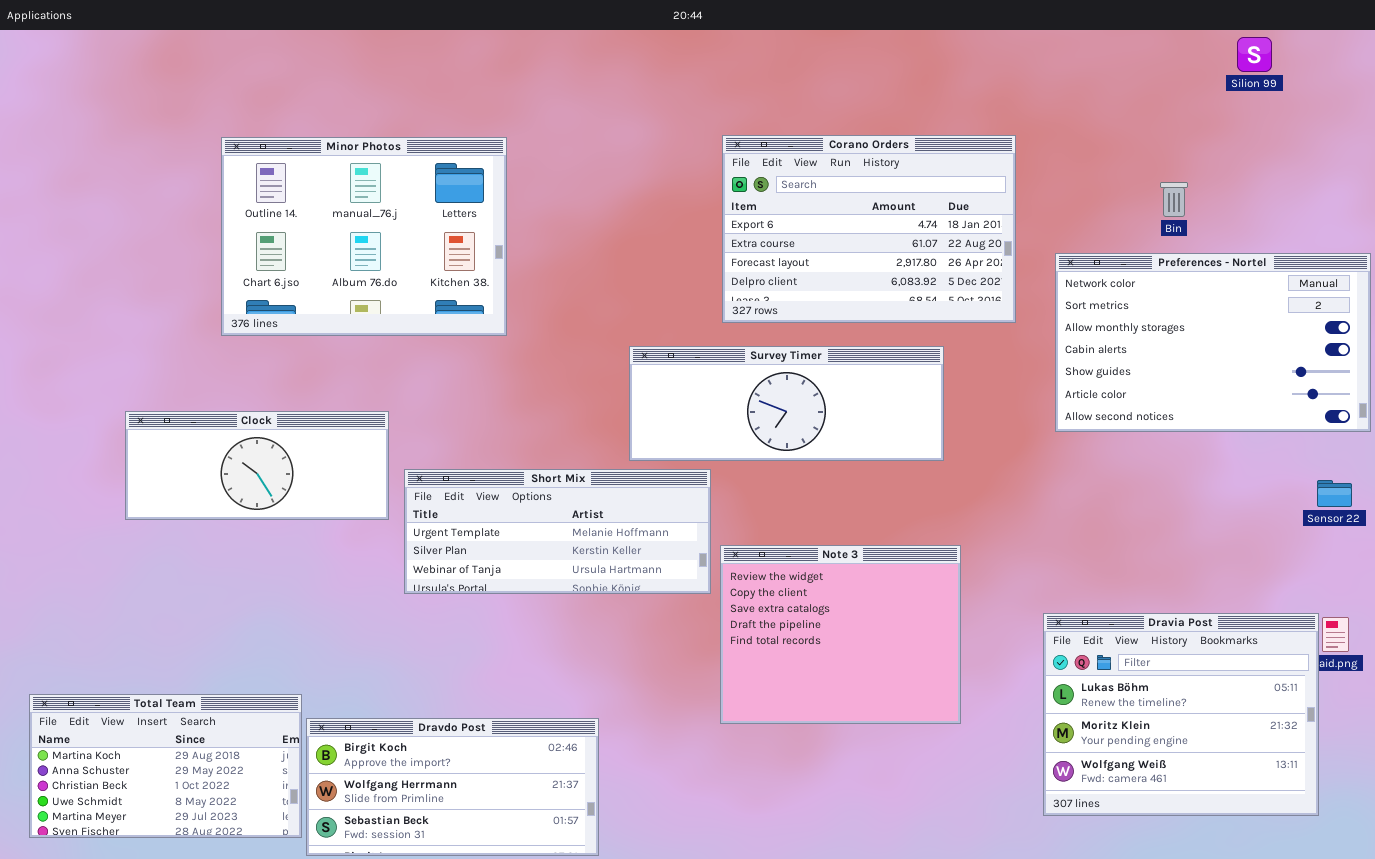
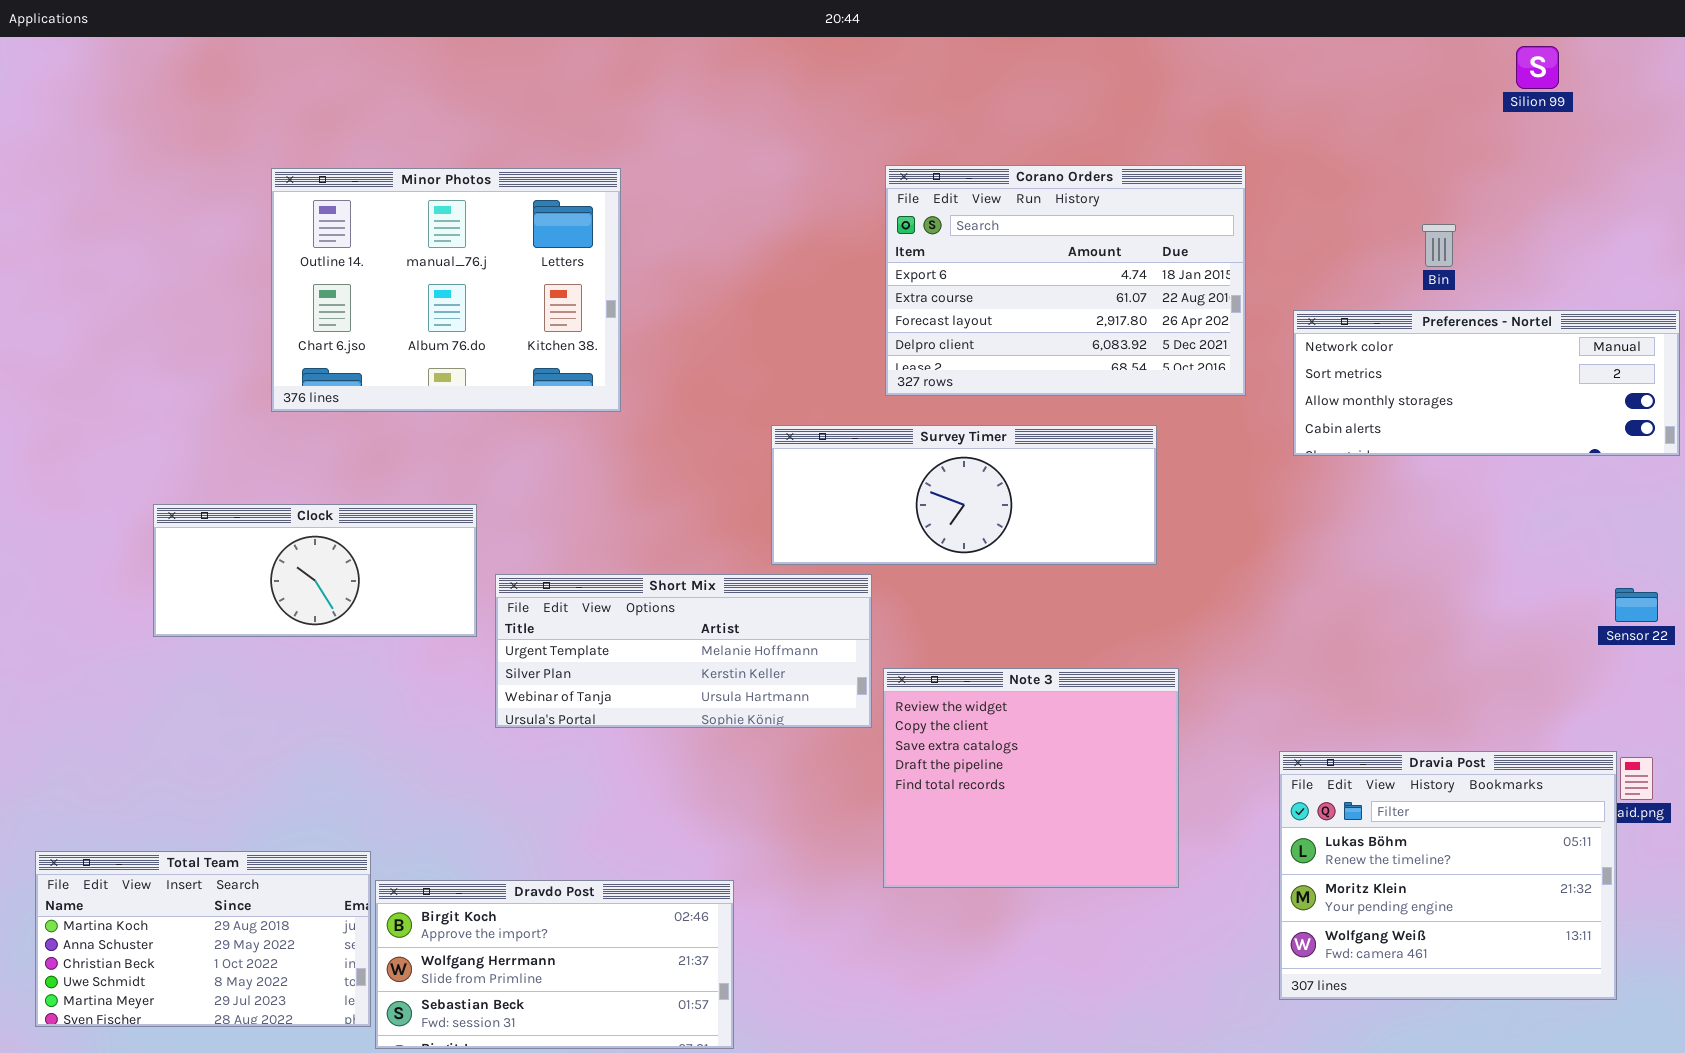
Preferences - Nortel: [1055,253,1371,432] -> [1293,310,1680,456], resized

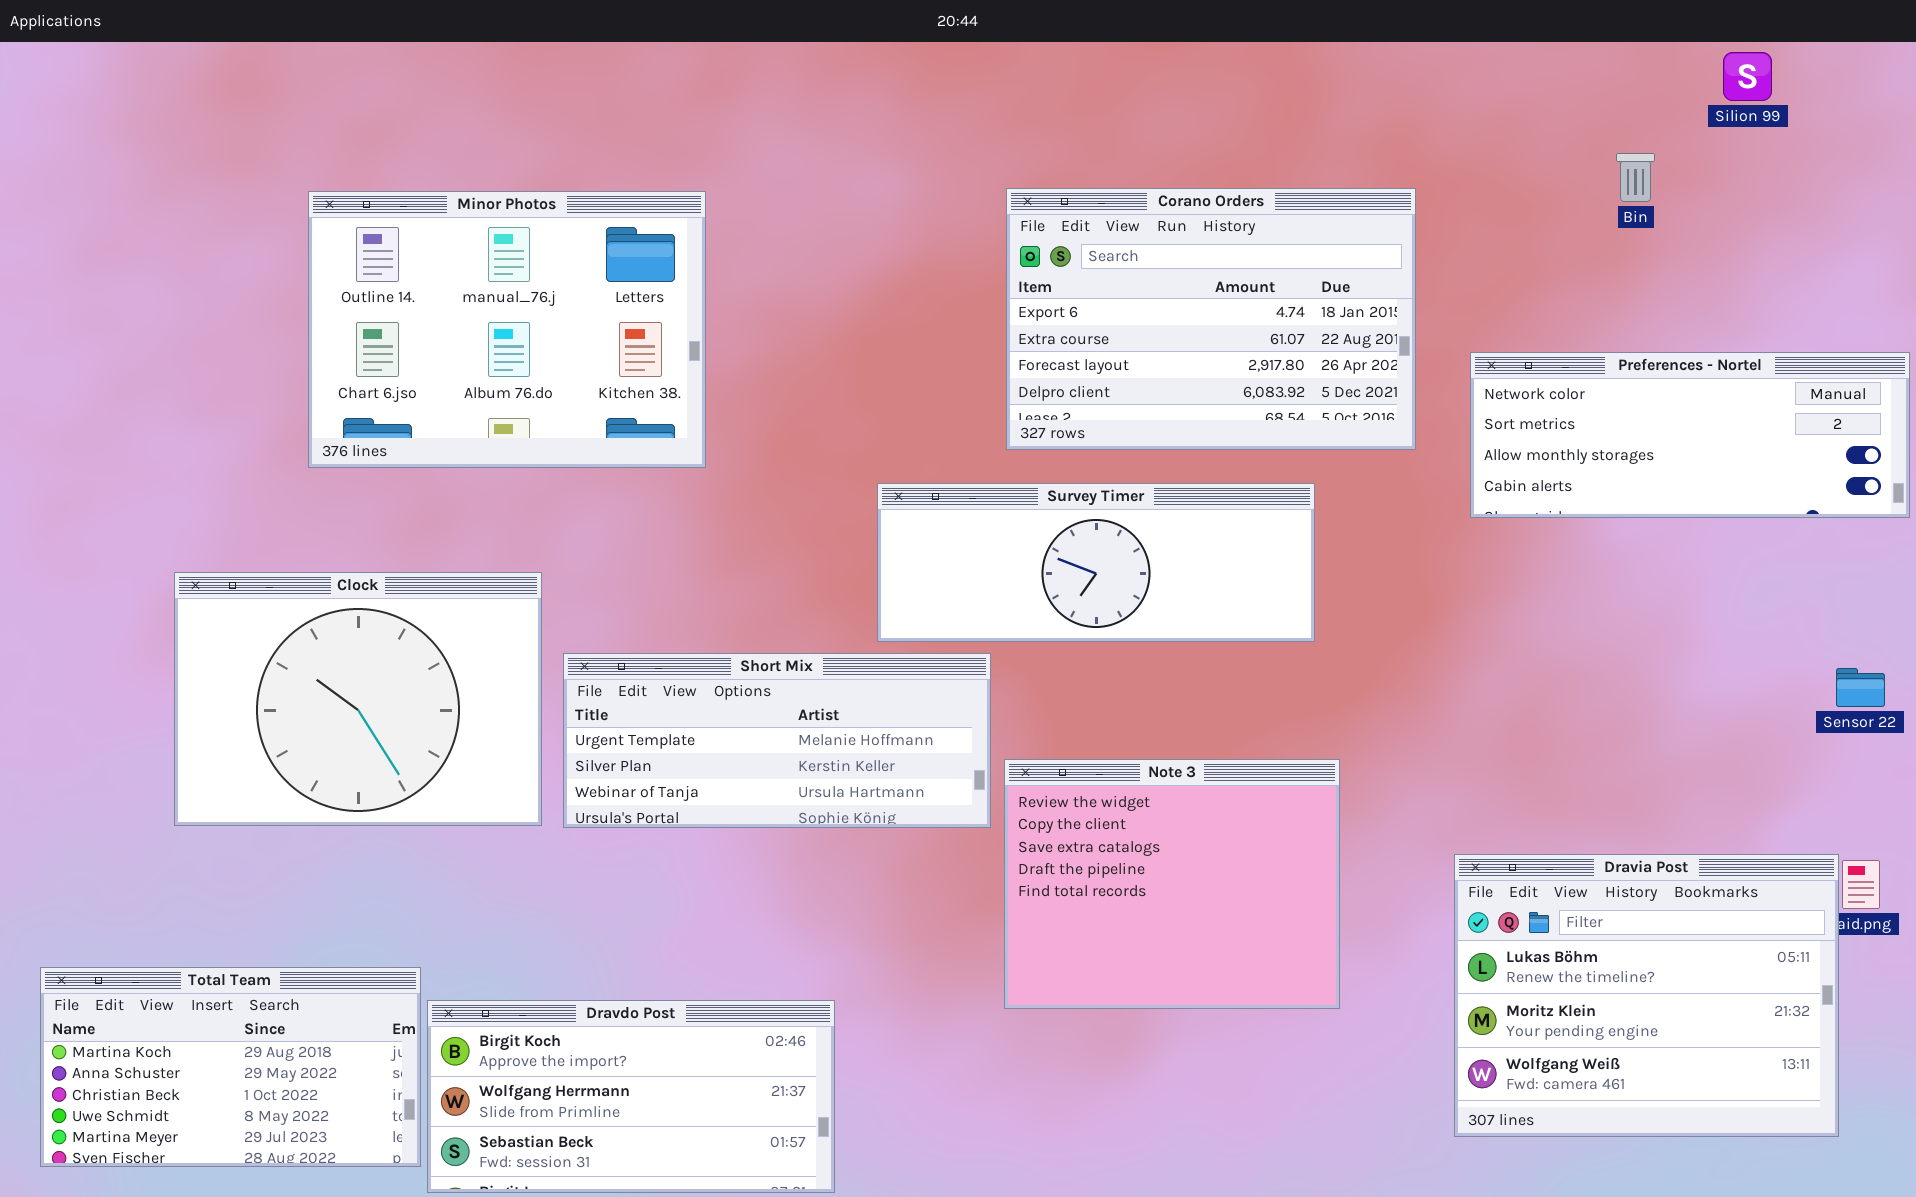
Bin: [1422,224,1456,267] -> [1616,153,1655,202], moved
Clock: [153,504,477,637] -> [174,572,542,826], resized

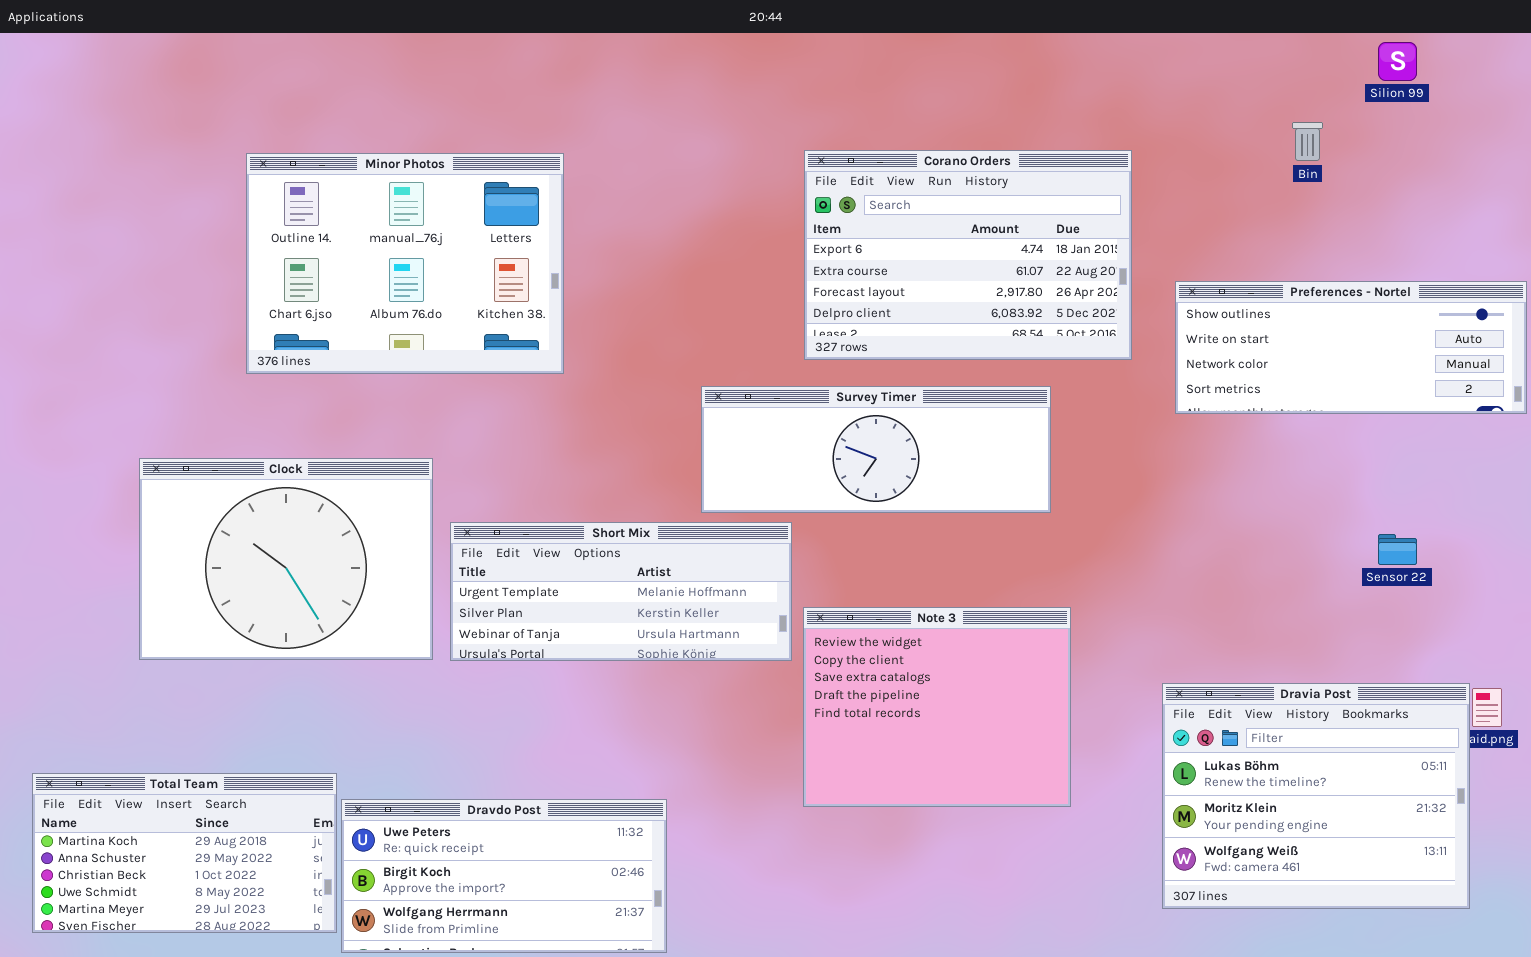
Preferences - Nortel: [1470,352,1910,518] -> [1175,281,1527,414], scrolled up 2 rows
Sensor 22: [1836,668,1885,707] -> [1378,534,1417,565], moved
Dravdo Post: [427,1000,835,1193] -> [341,799,667,953], scrolled up 1 row

